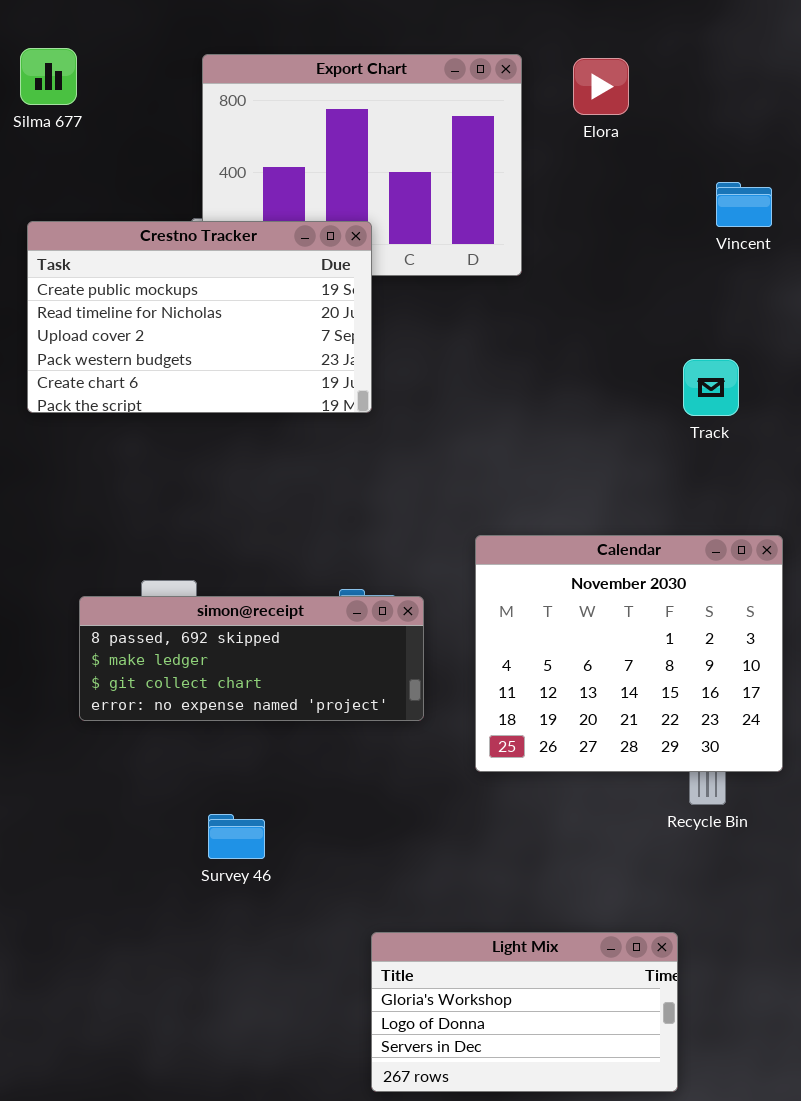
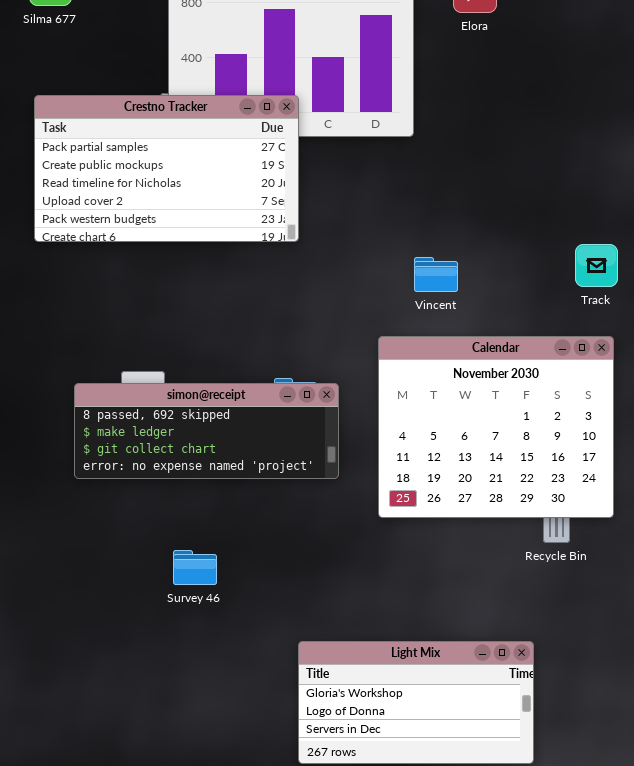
Vincent: [716,182,772,227] -> [414,257,458,292], moved
Crestno Tracker: [27,221,372,413] -> [34,95,299,242], scrolled up 1 row
Track: [683,359,739,416] -> [575,244,618,287], moved

